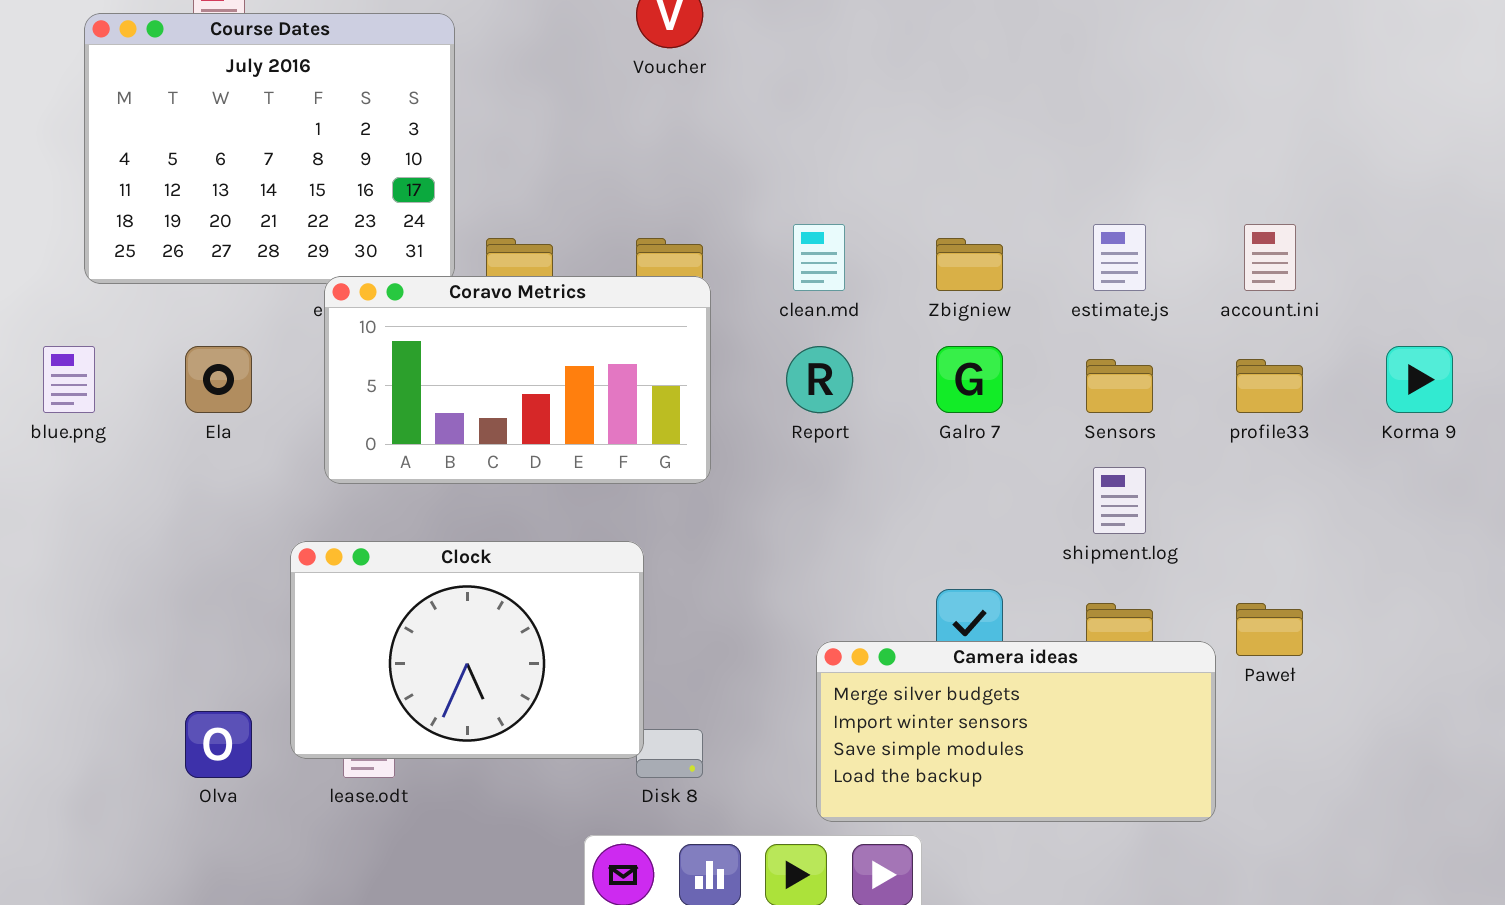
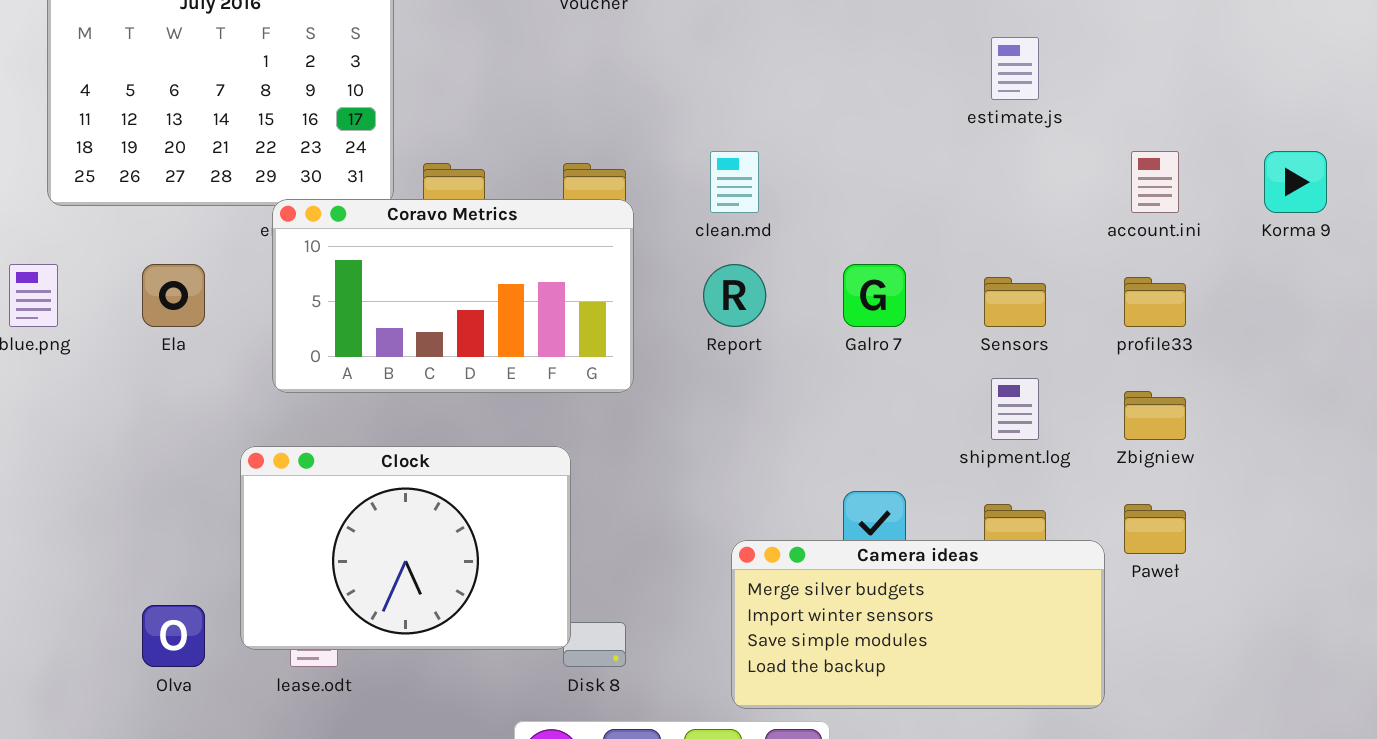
estimate.js: [1093,224,1146,291] -> [991,37,1039,100], moved
Zbigniew: [936,238,1003,291] -> [1124,391,1186,440], moved
Korma 9: [1386,346,1453,413] -> [1264,151,1327,213], moved

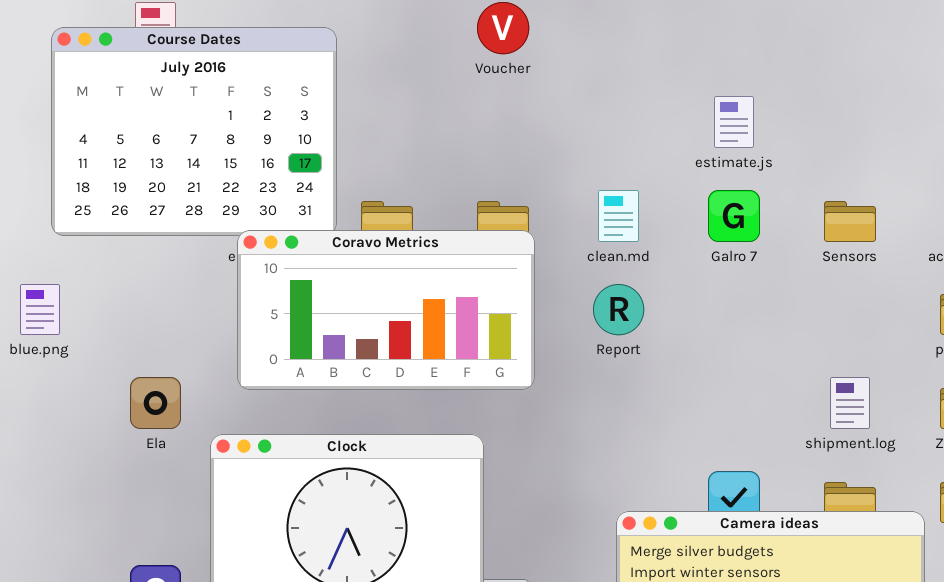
estimate.js: [991,37,1039,100] -> [714,96,754,148], moved
Ela: [142,264,205,327] -> [130,377,181,429], moved
Galro 7: [843,264,906,327] -> [708,190,760,242], moved
Sensors: [984,277,1046,327] -> [824,201,876,242], moved

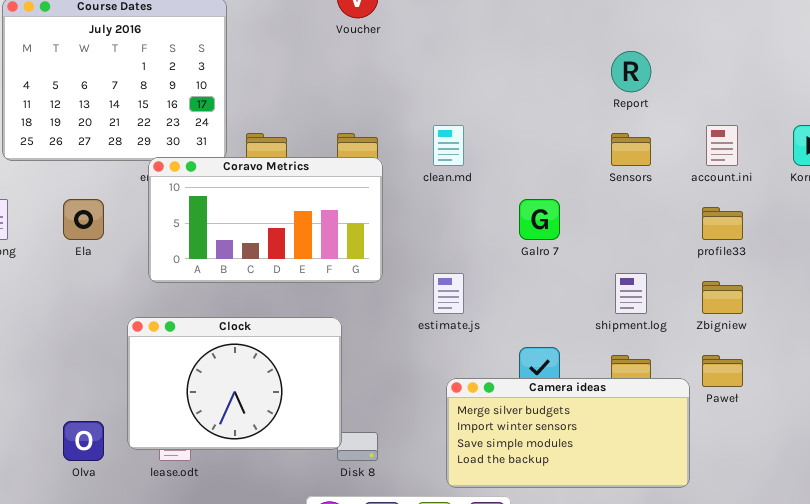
estimate.js: [714,96,754,148] -> [433,273,464,314], moved
Galro 7: [708,190,760,242] -> [519,199,560,240], moved
Report: [593,284,644,335] -> [611,51,651,92], moved
Ela: [130,377,181,429] -> [63,199,104,240], moved

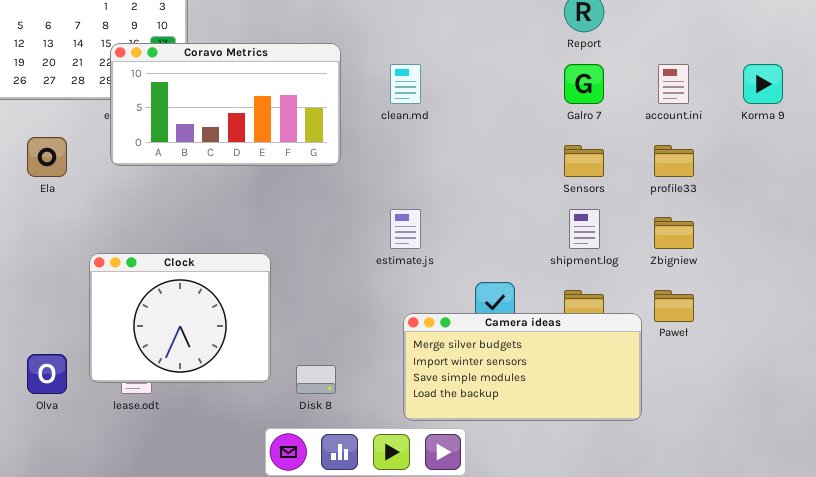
Sensors: [611,133,651,166] -> [564,145,604,177], moved
Coravo Metrics: [148,157,383,283] -> [110,43,341,166], moved
Galro 7: [519,199,560,240] -> [564,64,604,104], moved
Clock: [127,317,342,450] -> [89,253,271,383], resized

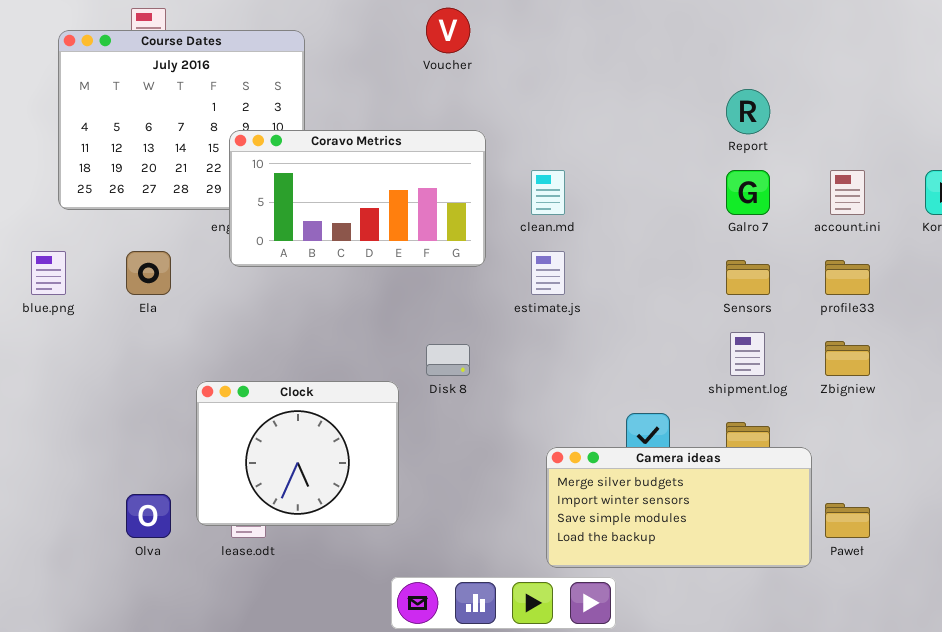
Coravo Metrics: [110,43,341,166] -> [229,130,486,267], moved
estimate.js: [390,209,421,249] -> [531,251,565,295], moved
Paweł: [654,290,694,322] -> [825,503,870,538], moved
Disk 8: [296,365,336,394] -> [426,344,470,376], moved

